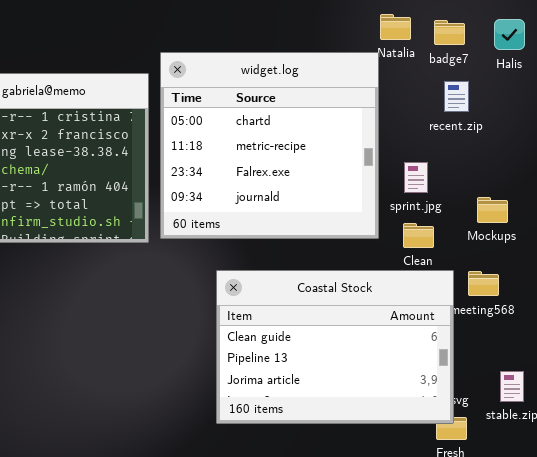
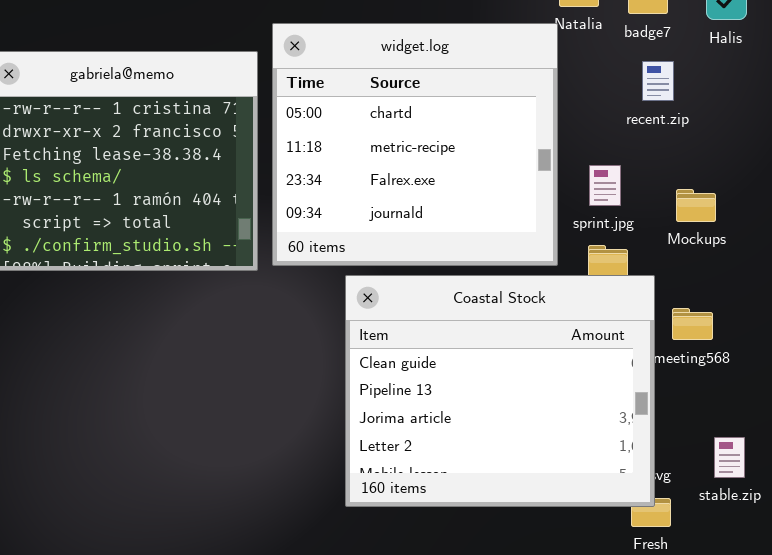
Mockups: [477,197,508,223] -> [676,189,716,222], moved
Coastal Stock: [216,270,454,424] -> [345,275,655,507], resized

